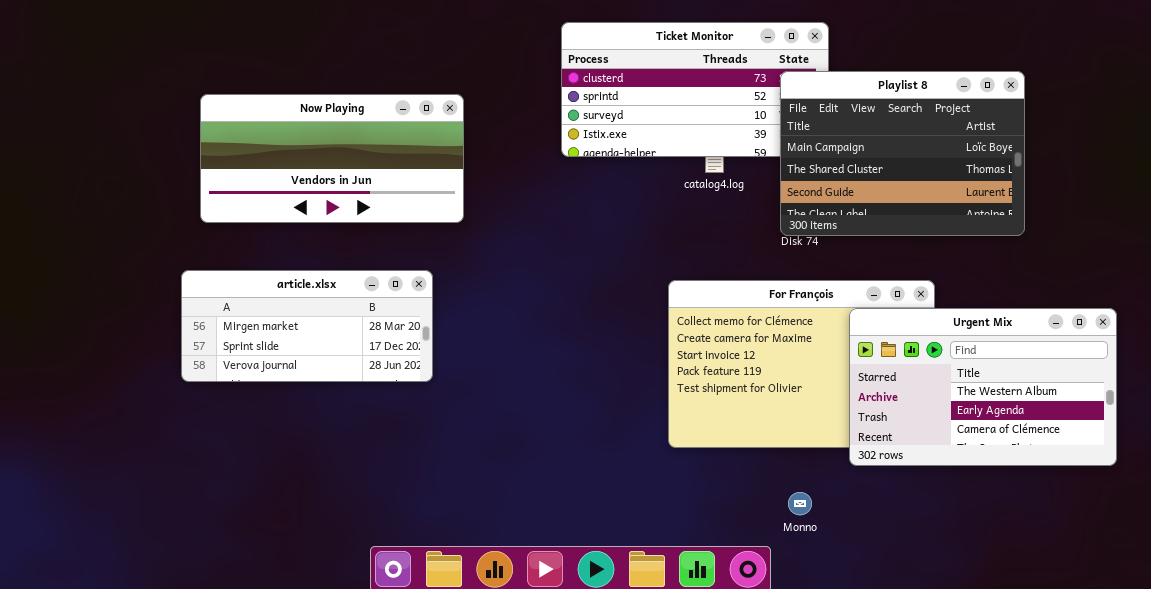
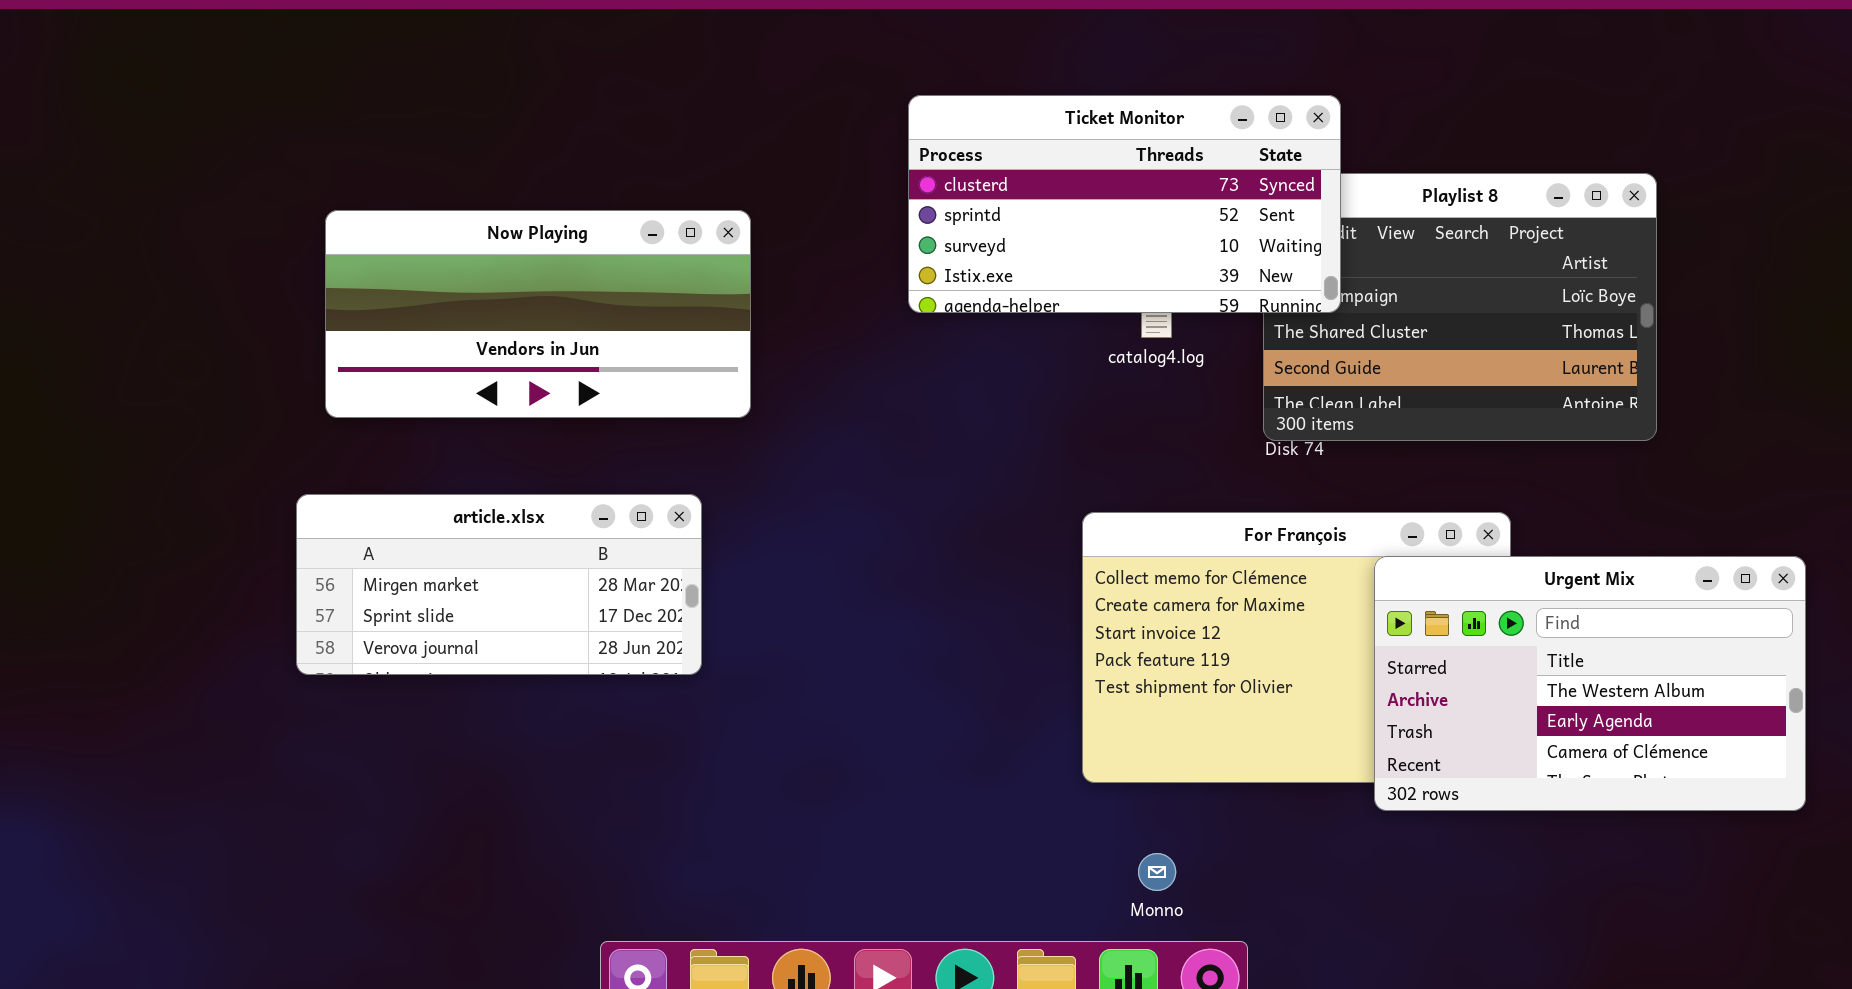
Ticket Monitor: [561,22,829,157] -> [908,95,1341,313], raised
Monno: [788,492,812,515] -> [1138,853,1176,891], moved

